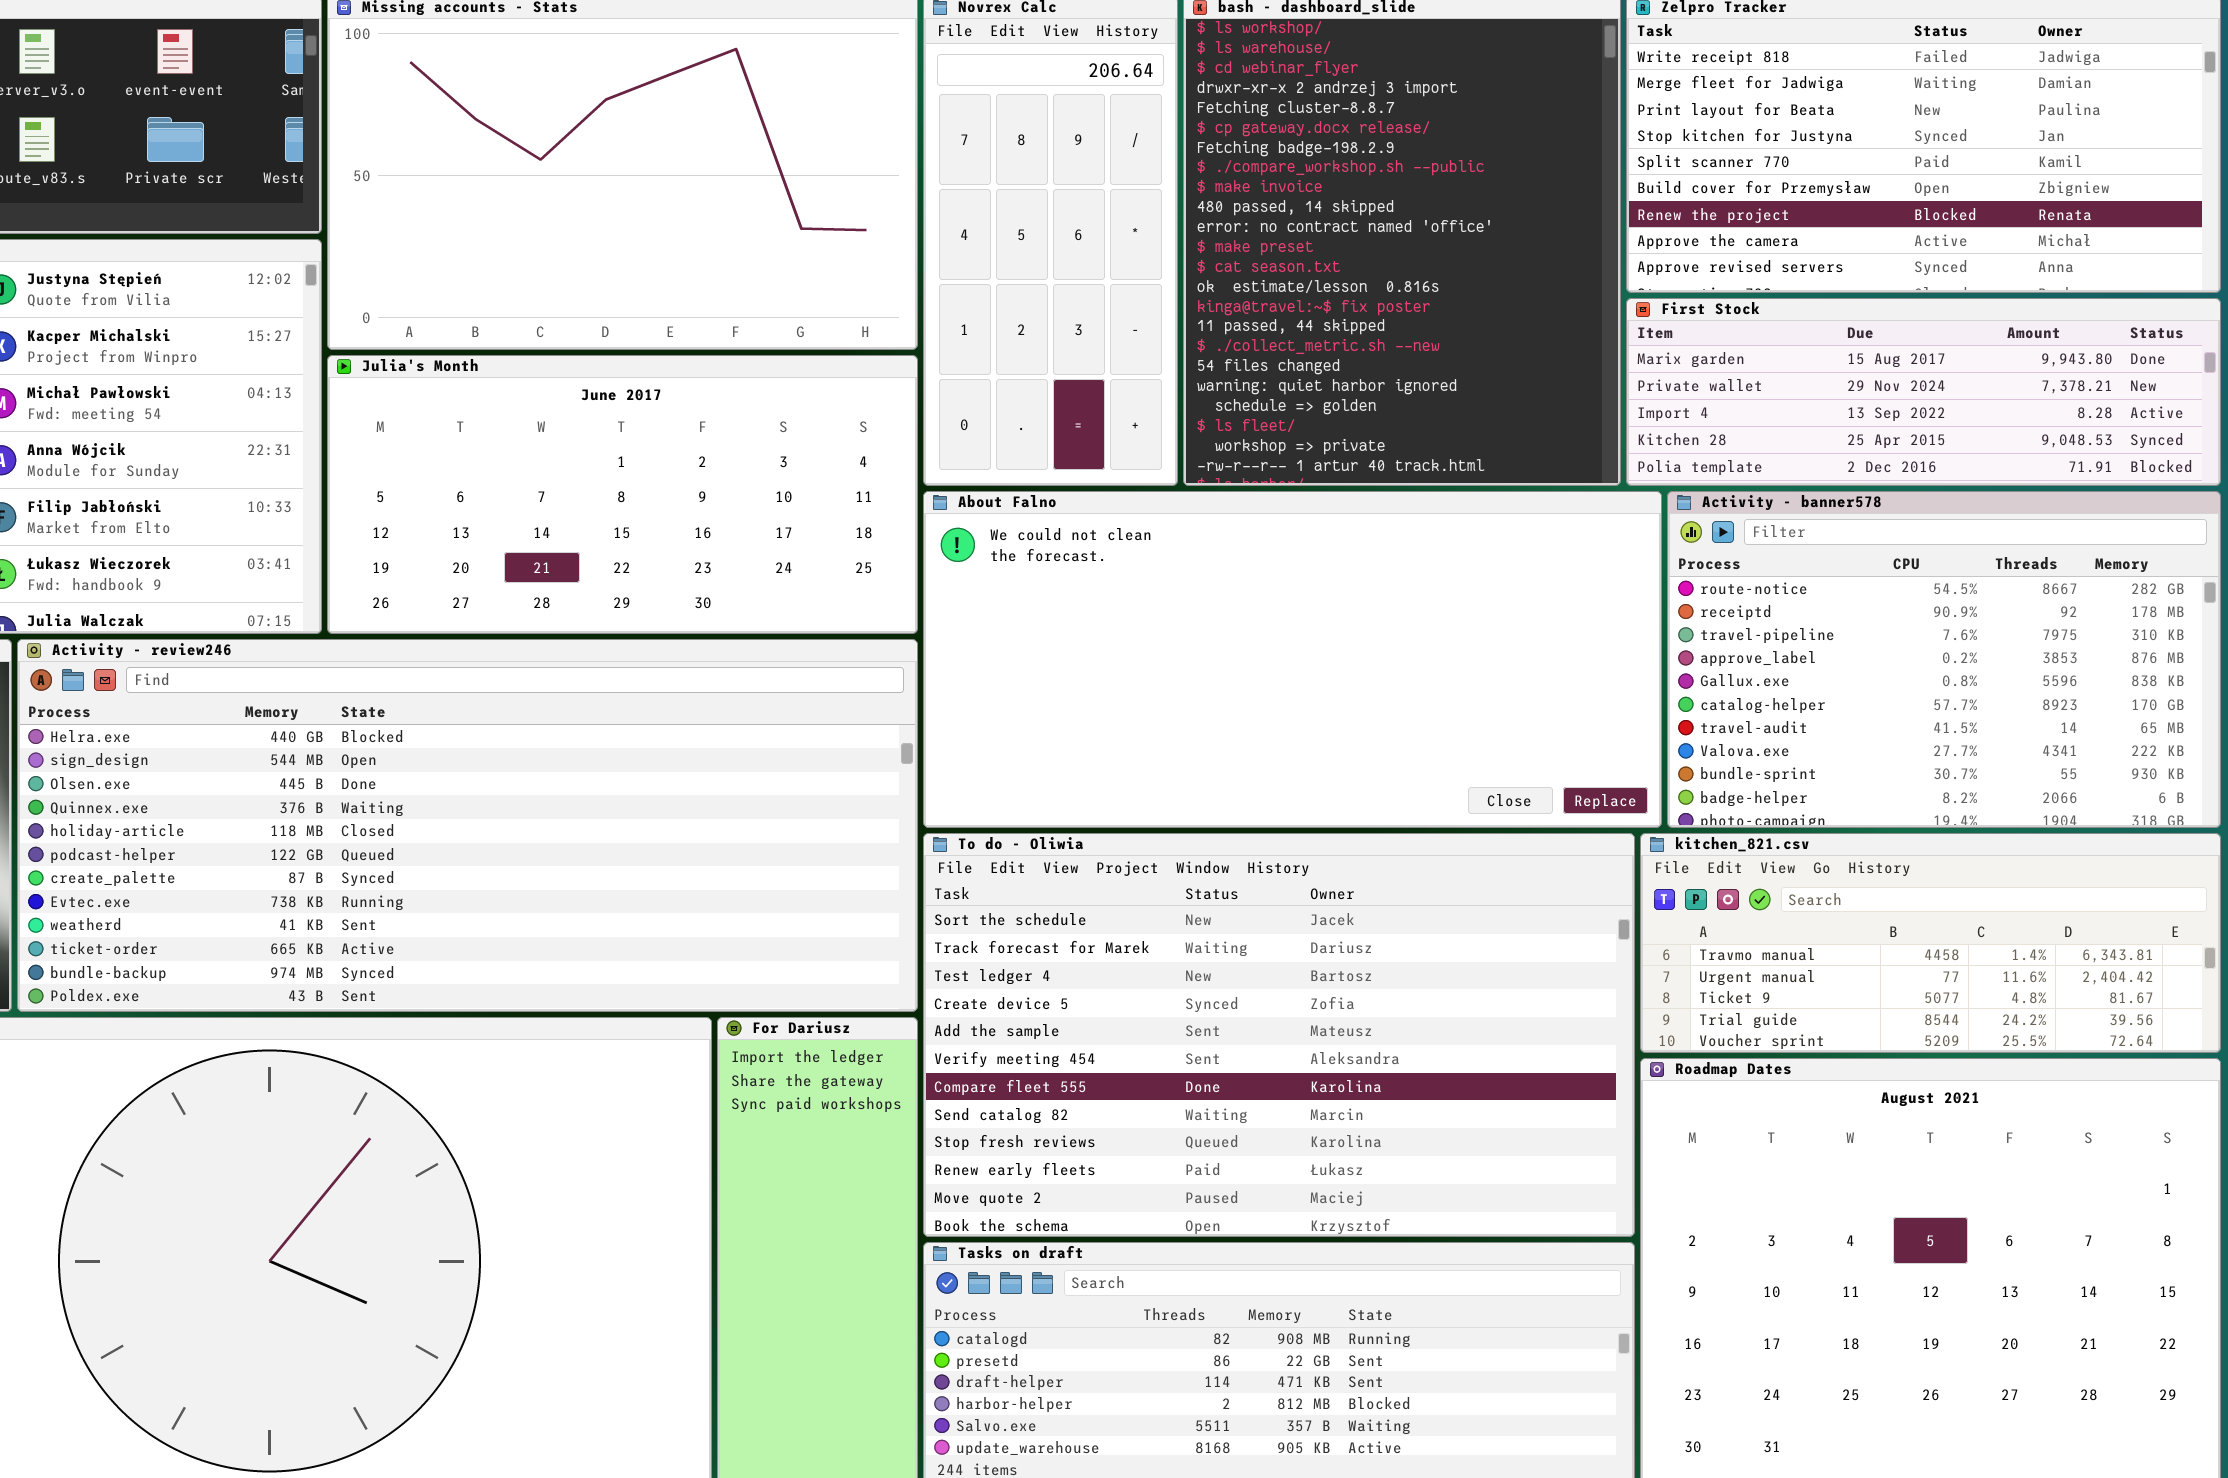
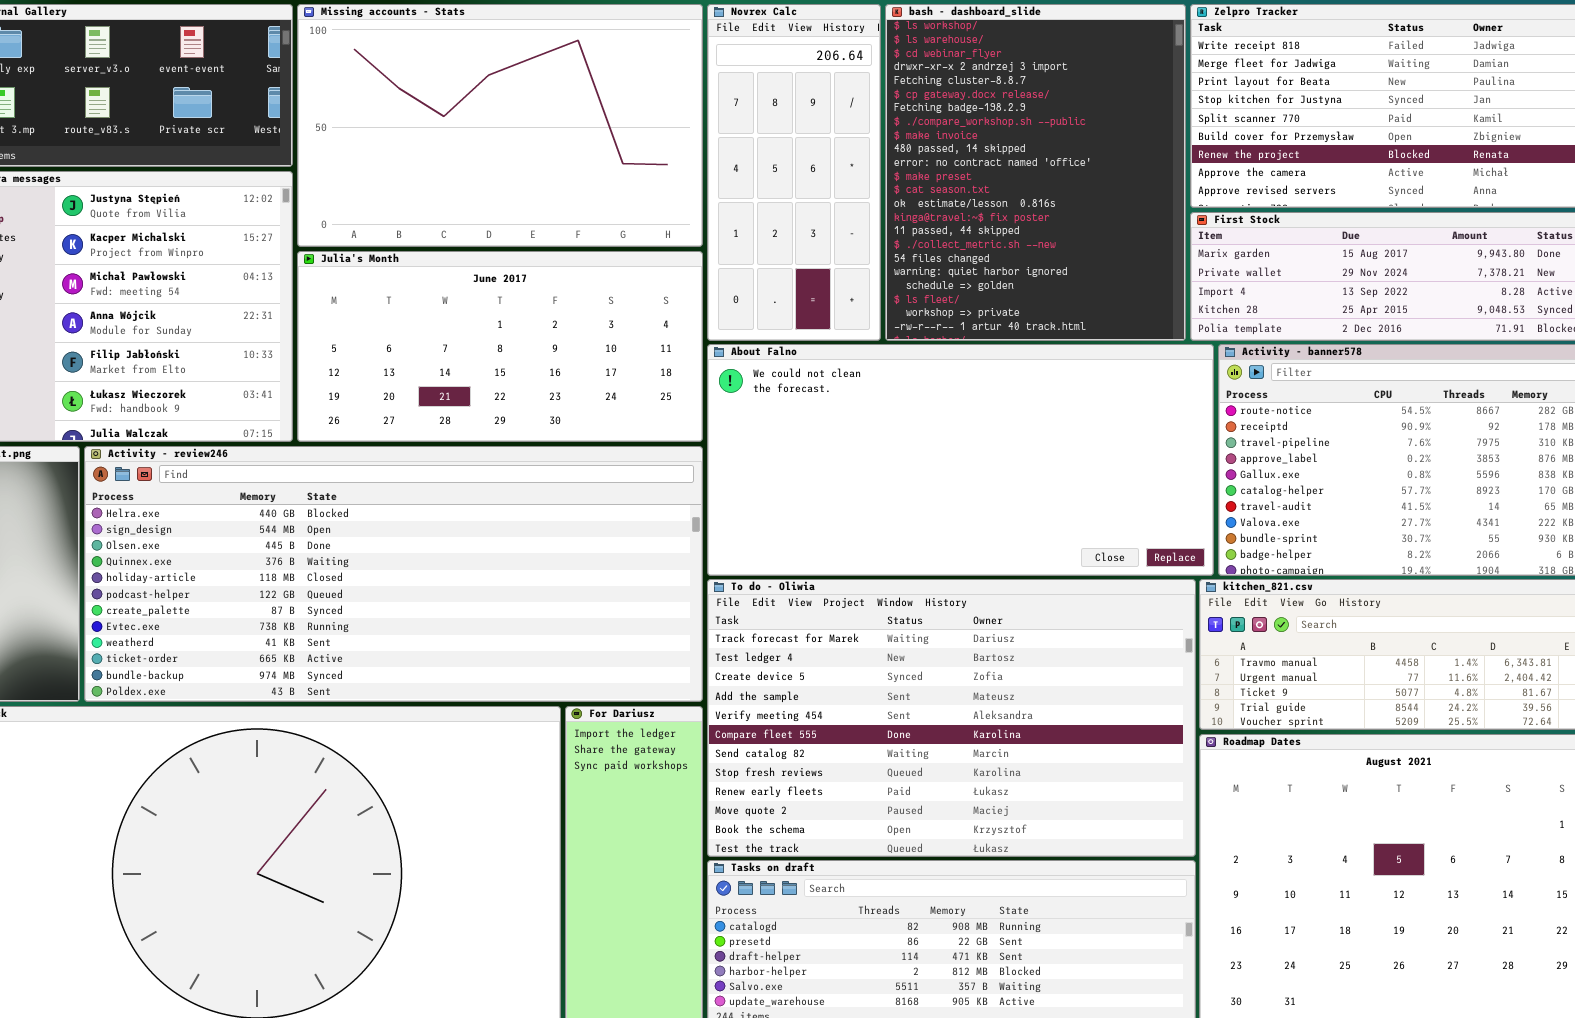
To do - Oliwia: [923,833,1635,1237] -> [707,579,1196,857], scrolled down 1 row

